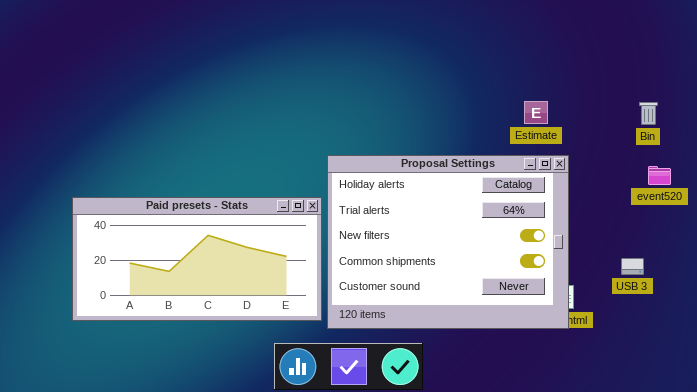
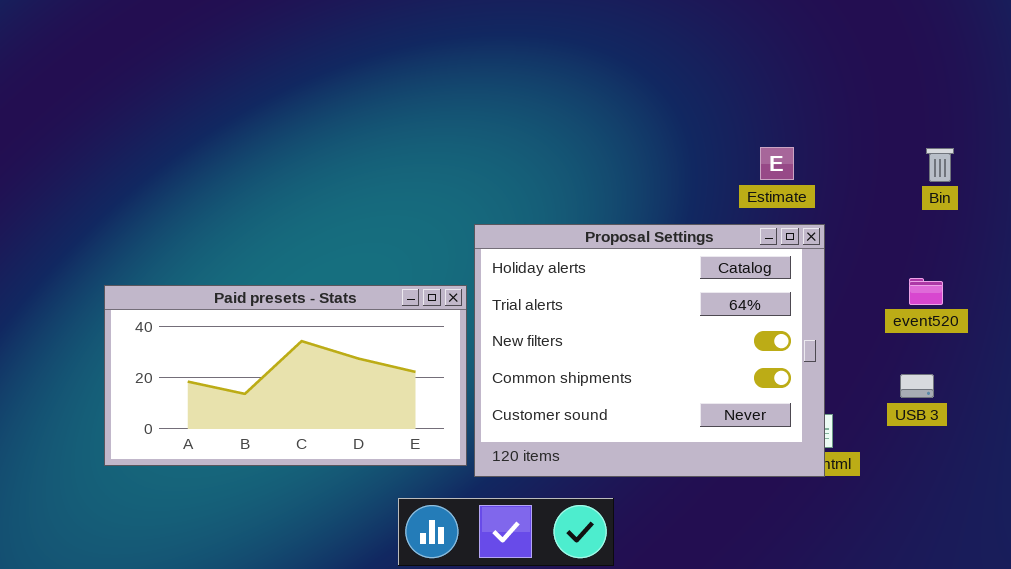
event520: [648,166,671,185] -> [909,278,943,305], moved

